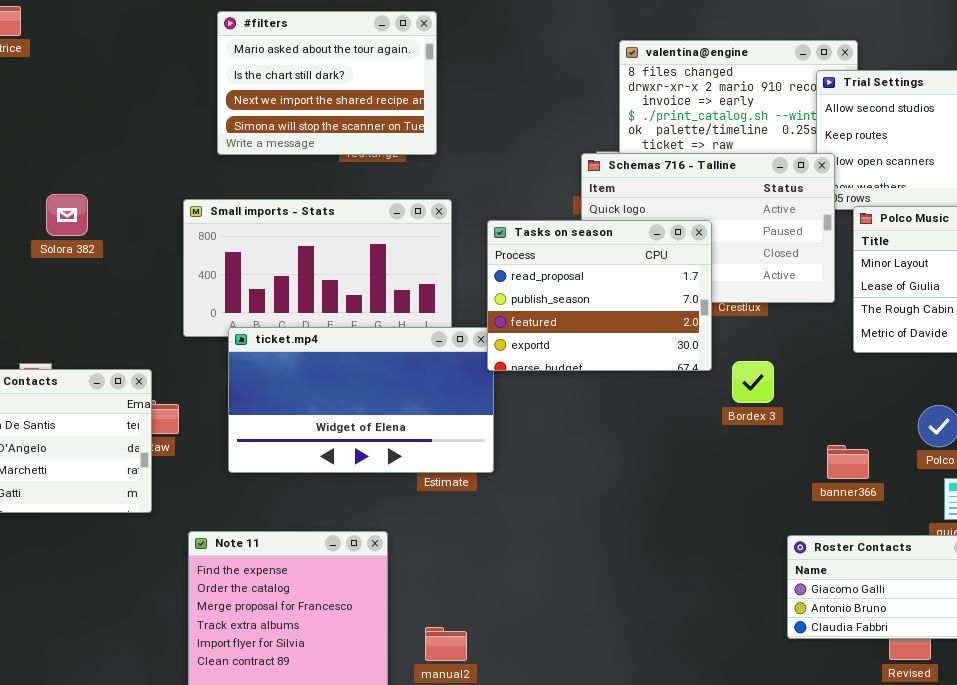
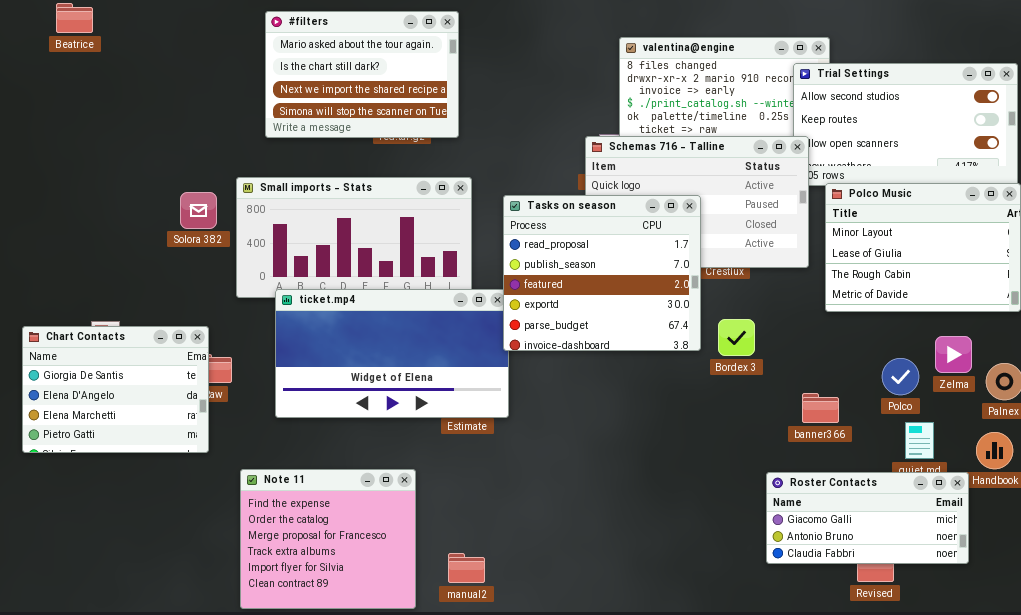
Solora 382: [46,194,88,236] -> [180,192,217,229], moved
Tasks on season: [487,220,712,371] -> [503,195,701,351], resized

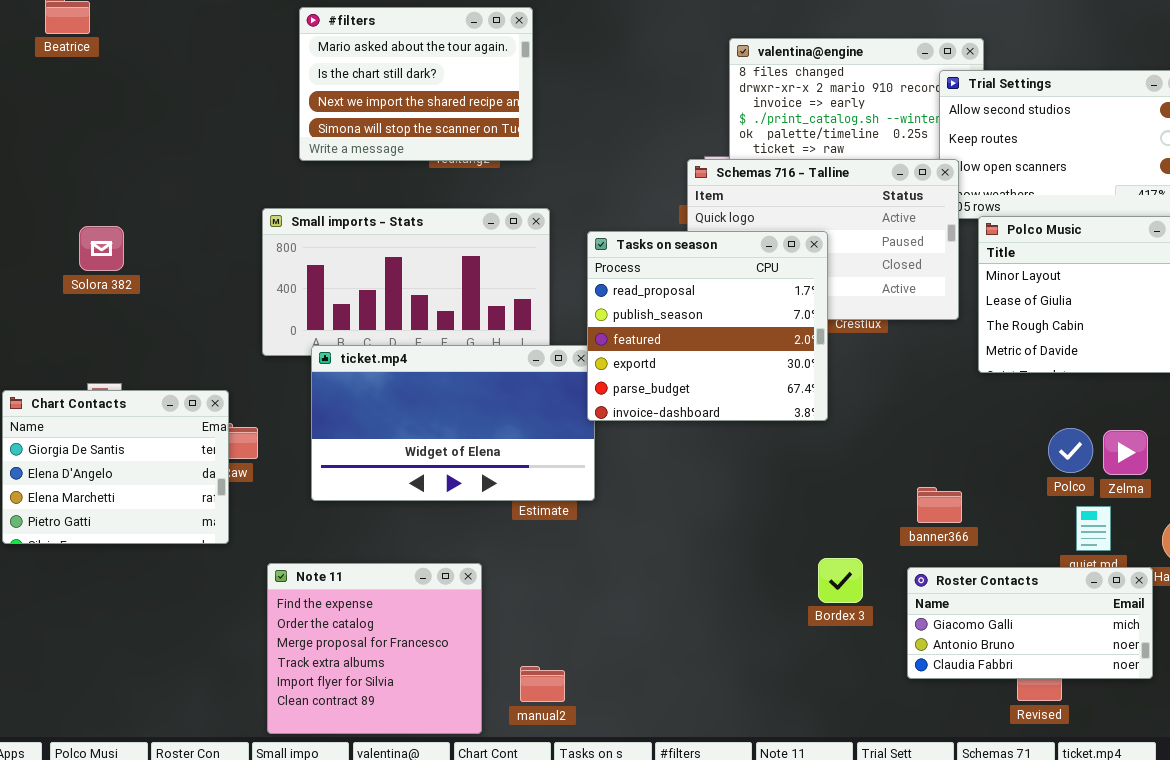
Solora 382: [180,192,217,229] -> [79,226,124,271], moved
Bordex 3: [718,319,755,356] -> [818,558,863,603], moved
Zelma: [935,336,972,373] -> [1103,430,1148,475], moved
banner366: [802,393,839,423] -> [917,487,962,523], moved

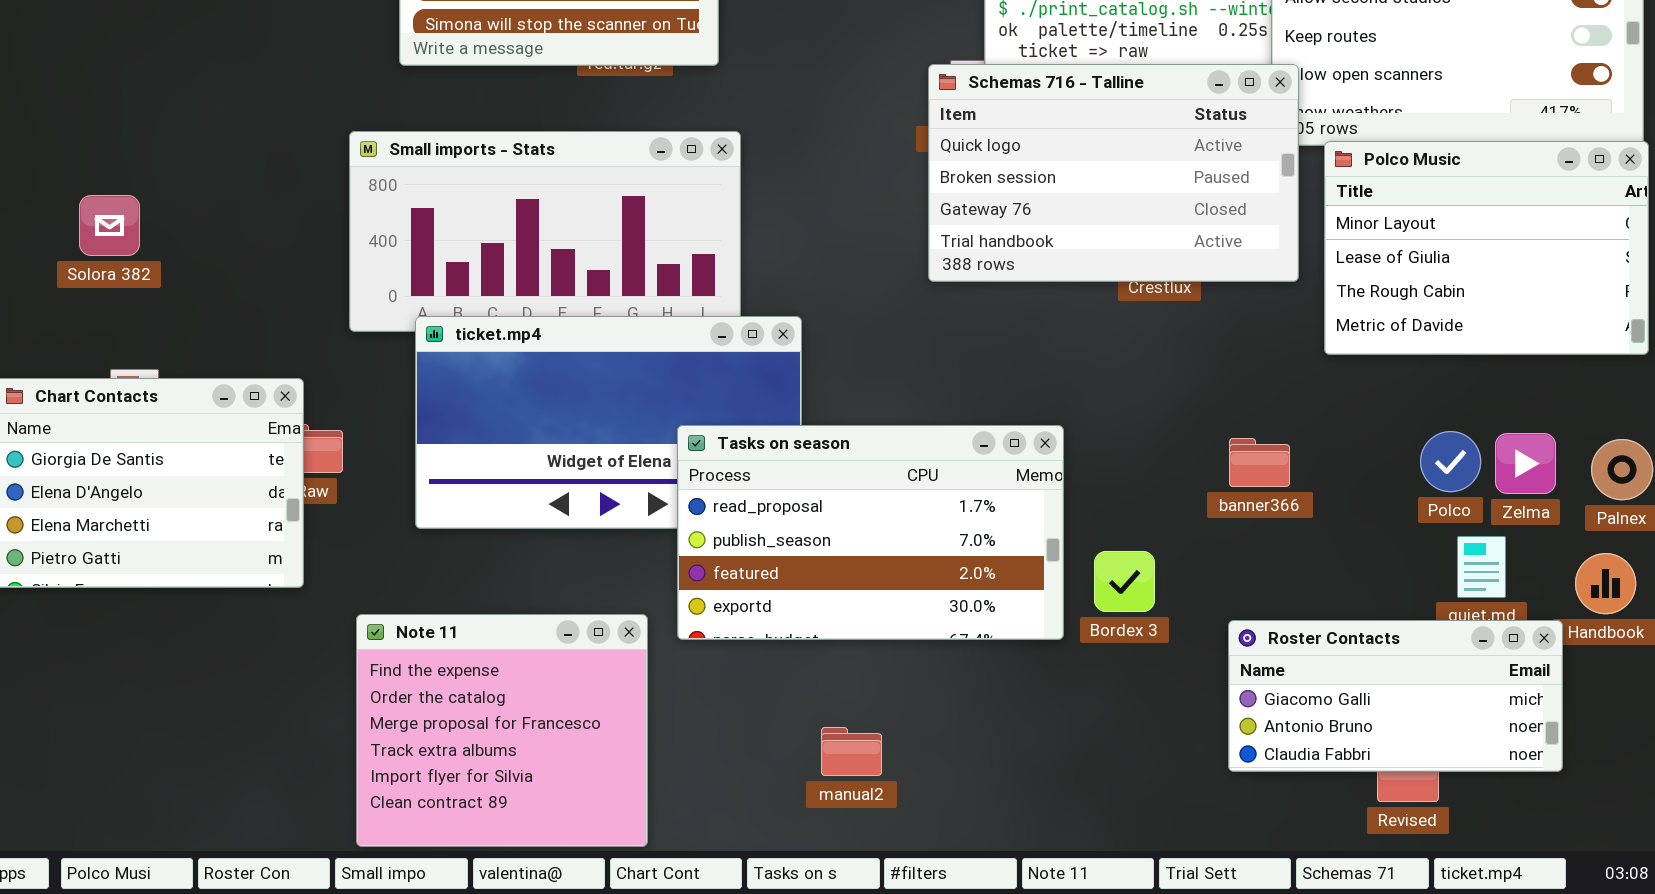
Solora 382: [79,226,124,271] -> [79,195,140,256], moved
Tasks on season: [587,231,828,421] -> [677,425,1064,640], moved, resized
banner366: [917,487,962,523] -> [1229,438,1290,487], moved
Bordex 3: [818,558,863,603] -> [1094,551,1155,612], moved
manual2: [520,666,565,702] -> [821,727,882,776], moved

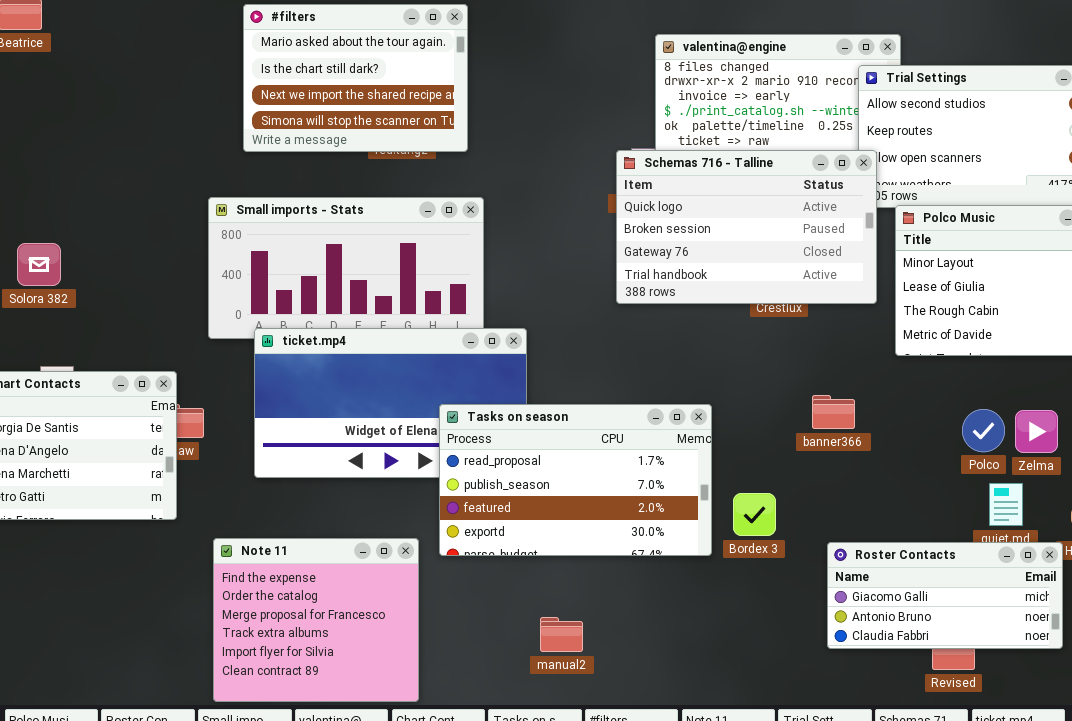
banner366: [1229,438,1290,487] -> [812,395,855,429], moved

